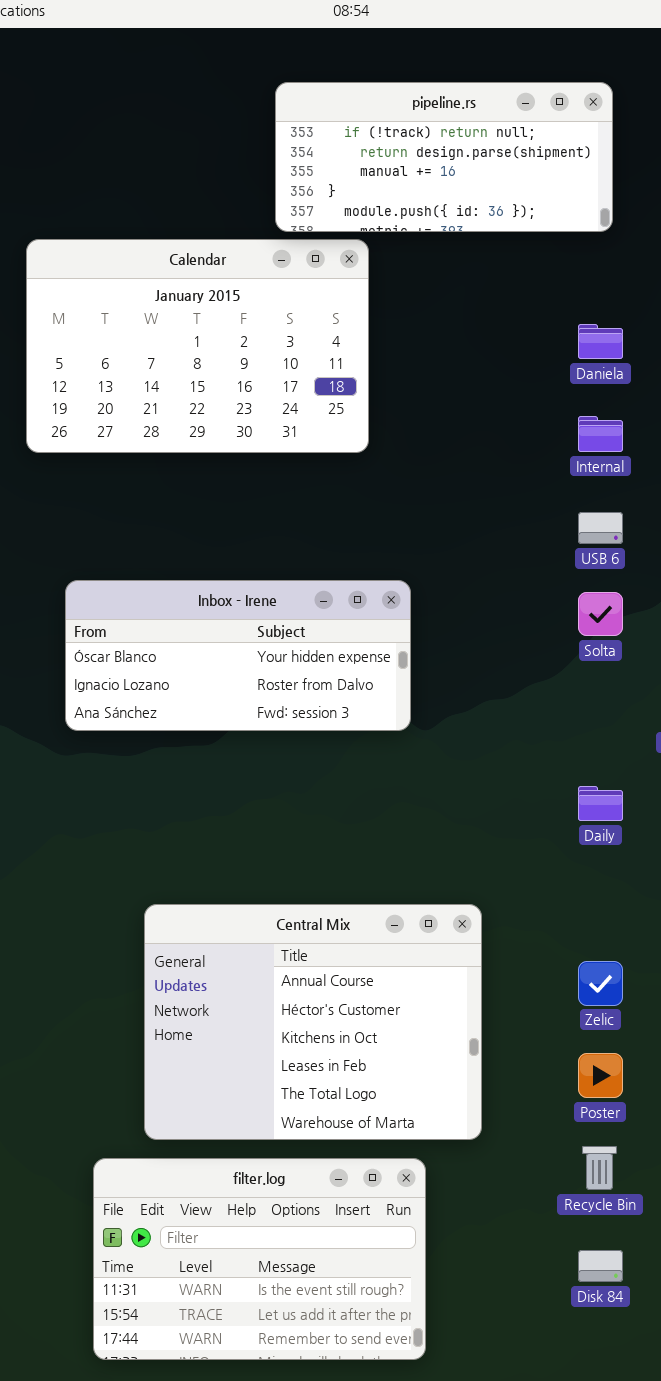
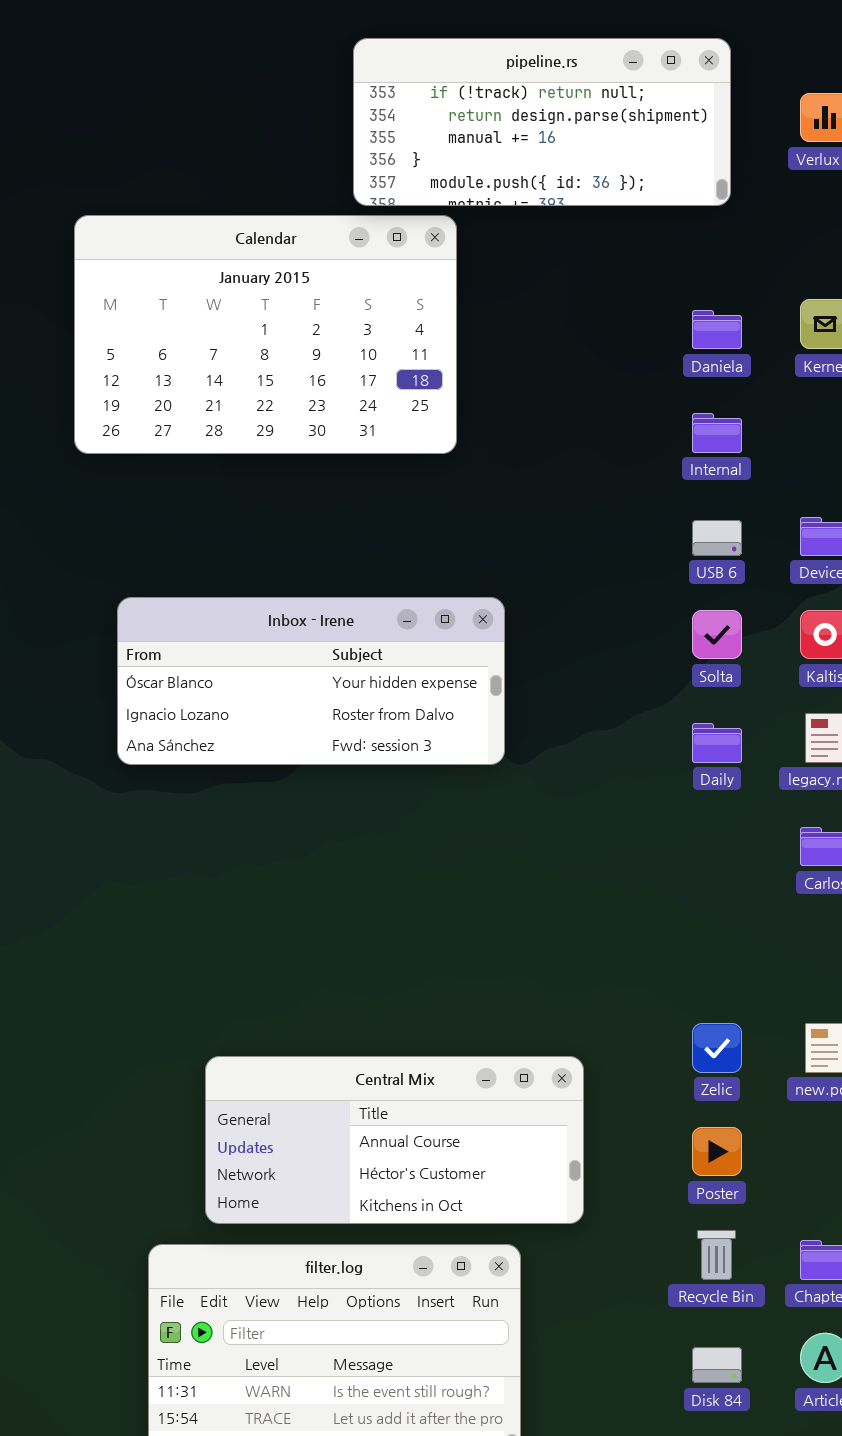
Daily: [578,786,623,821] -> [692,723,742,763], moved
Central Mix: [144,904,482,1140] -> [205,1056,584,1224], resized

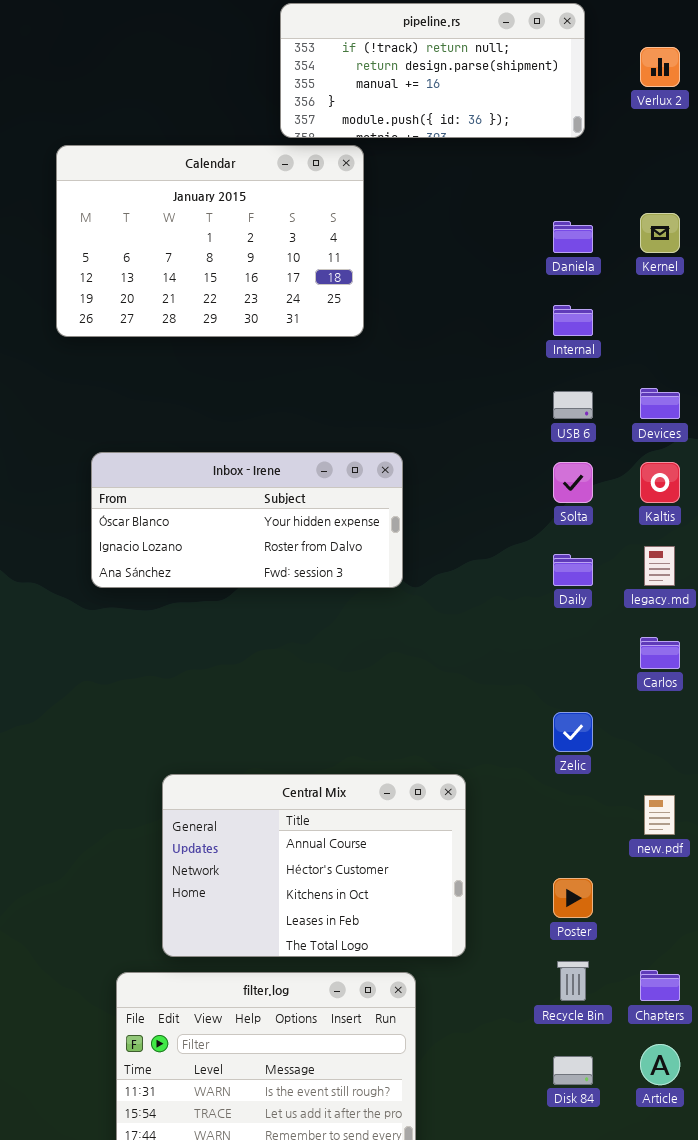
Zelic: [692,1023,742,1073] -> [553,712,593,752], moved
Central Mix: [205,1056,584,1224] -> [162,774,466,957], resized

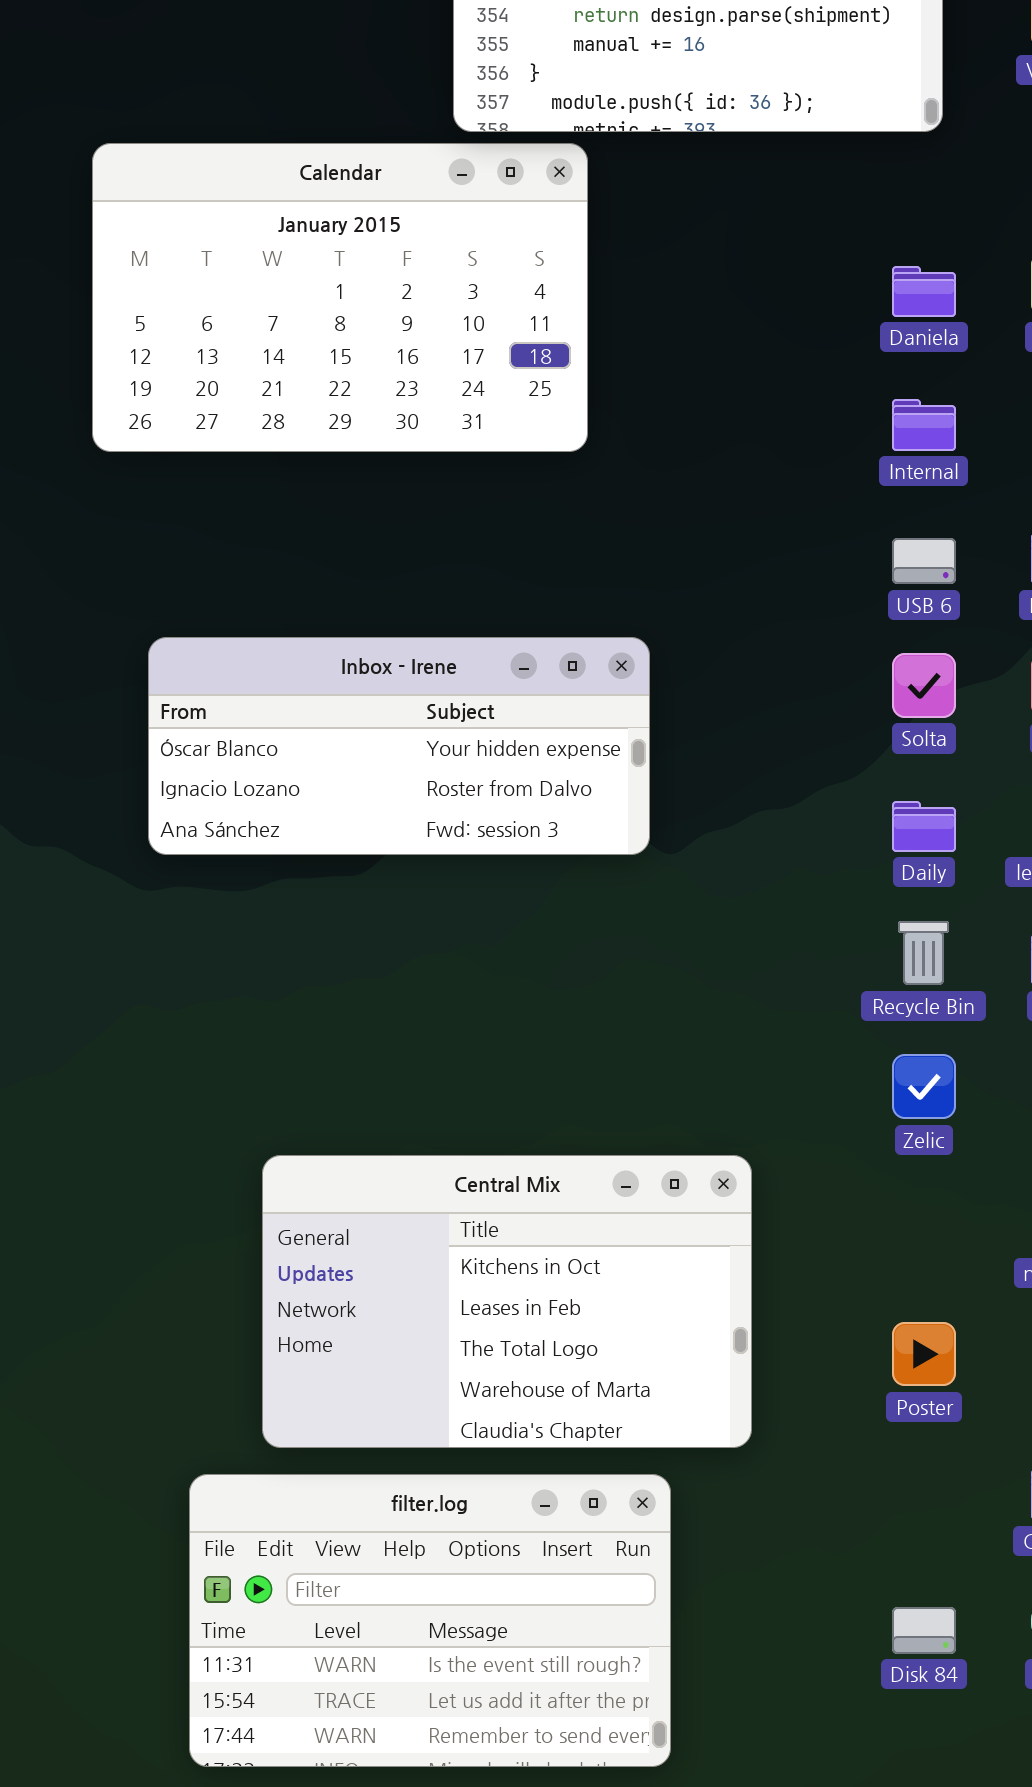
Central Mix: [162,774,466,957] -> [262,1155,752,1448], scrolled down 2 rows
Recycle Bin: [557,961,589,1001] -> [898,921,949,985], moved

